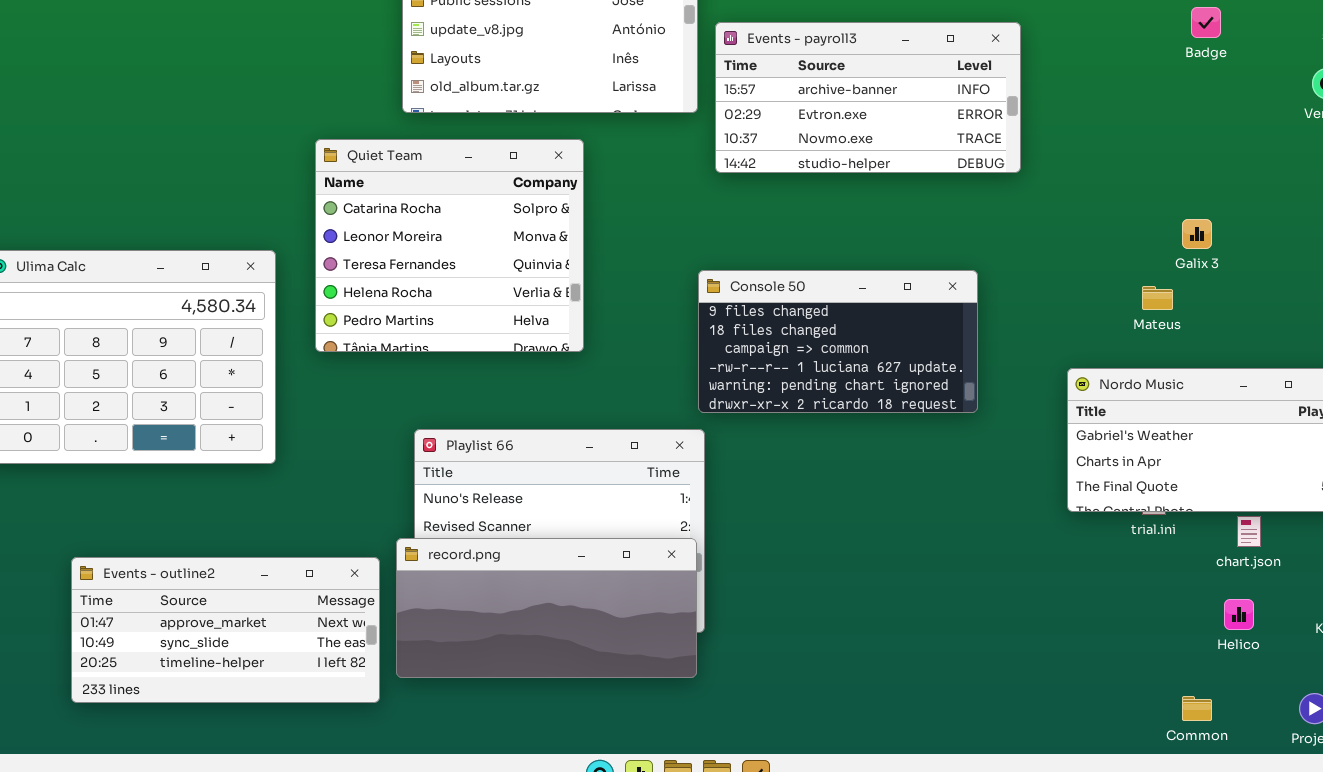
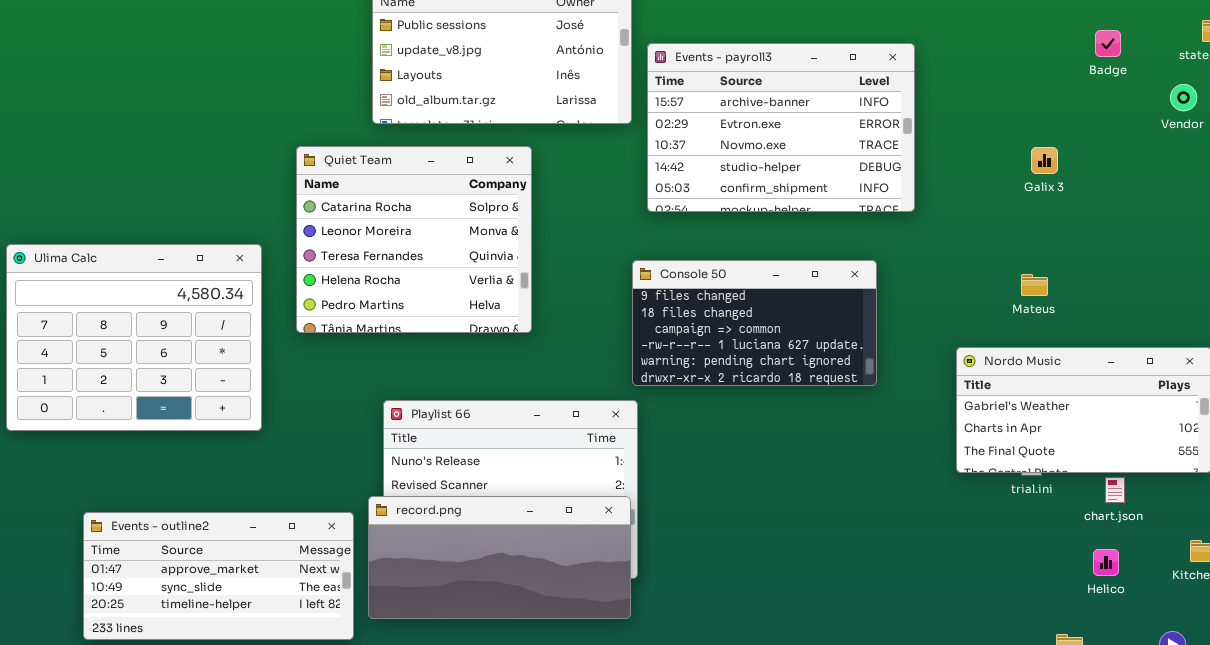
Badge: [1191,7,1221,38] -> [1095,30,1121,57], moved
Events - payroll3: [715,22,1021,173] -> [647,43,915,212], resized
Galix 3: [1182,219,1212,249] -> [1031,147,1058,174], moved

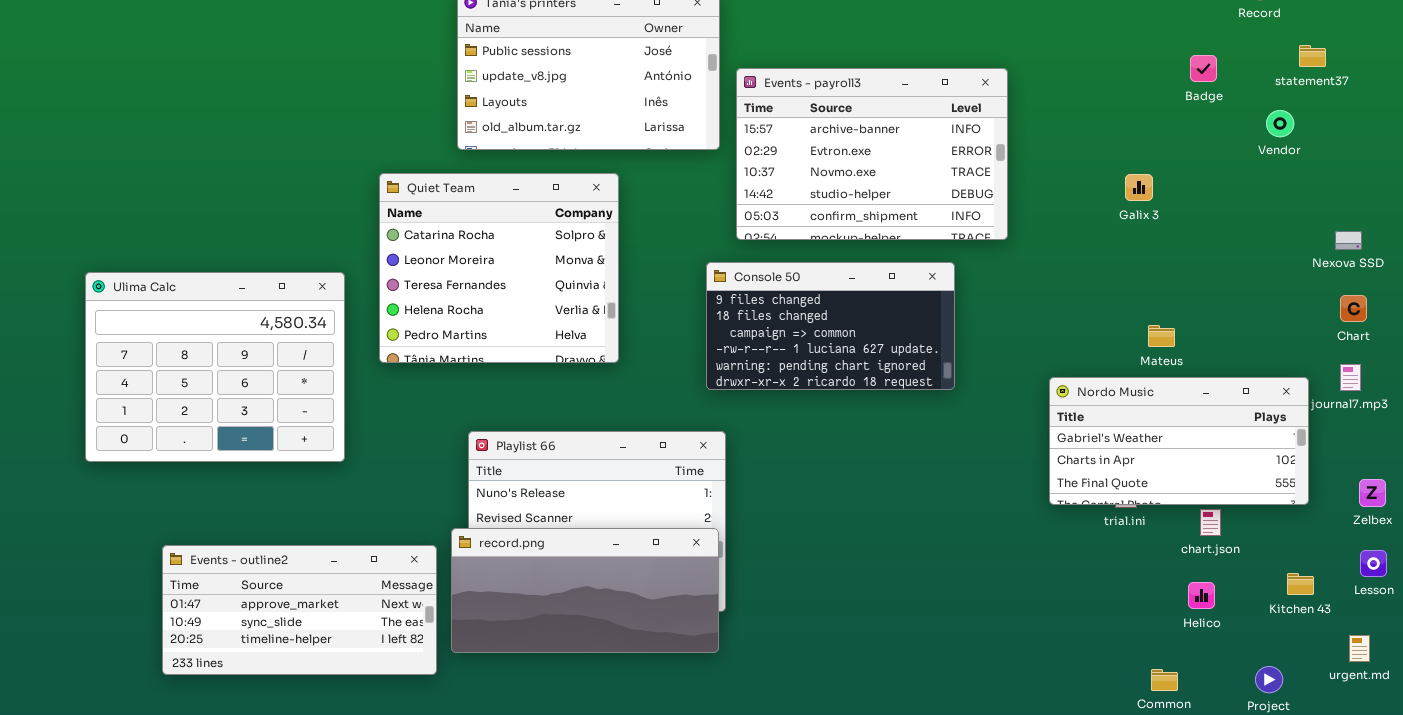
Console 50: [632,260,877,386] -> [706,262,955,390], moved
Mateus: [1021,274,1048,296] -> [1148,325,1175,347], moved

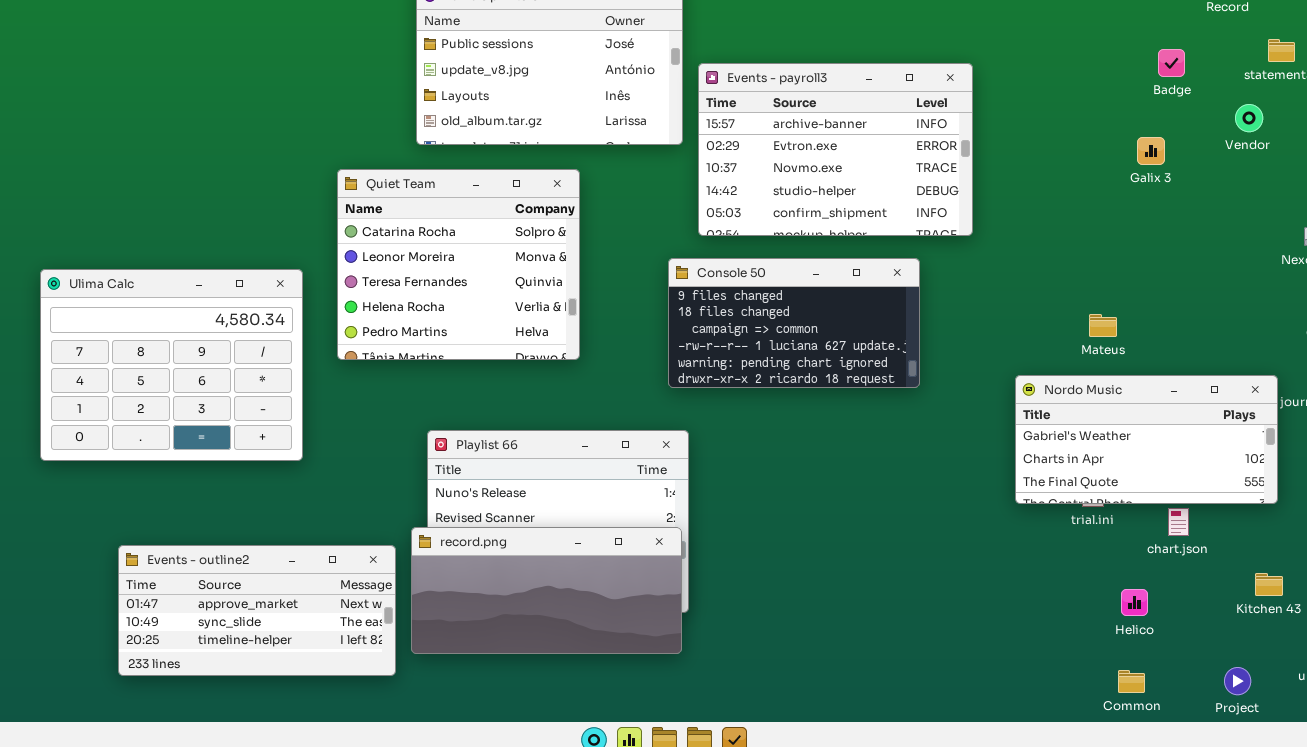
Galix 3: [1125,174,1153,201] -> [1137,137,1165,165], moved
Mateus: [1148,325,1175,347] -> [1089,314,1117,337], moved
Helico: [1188,582,1215,609] -> [1121,589,1148,616], moved

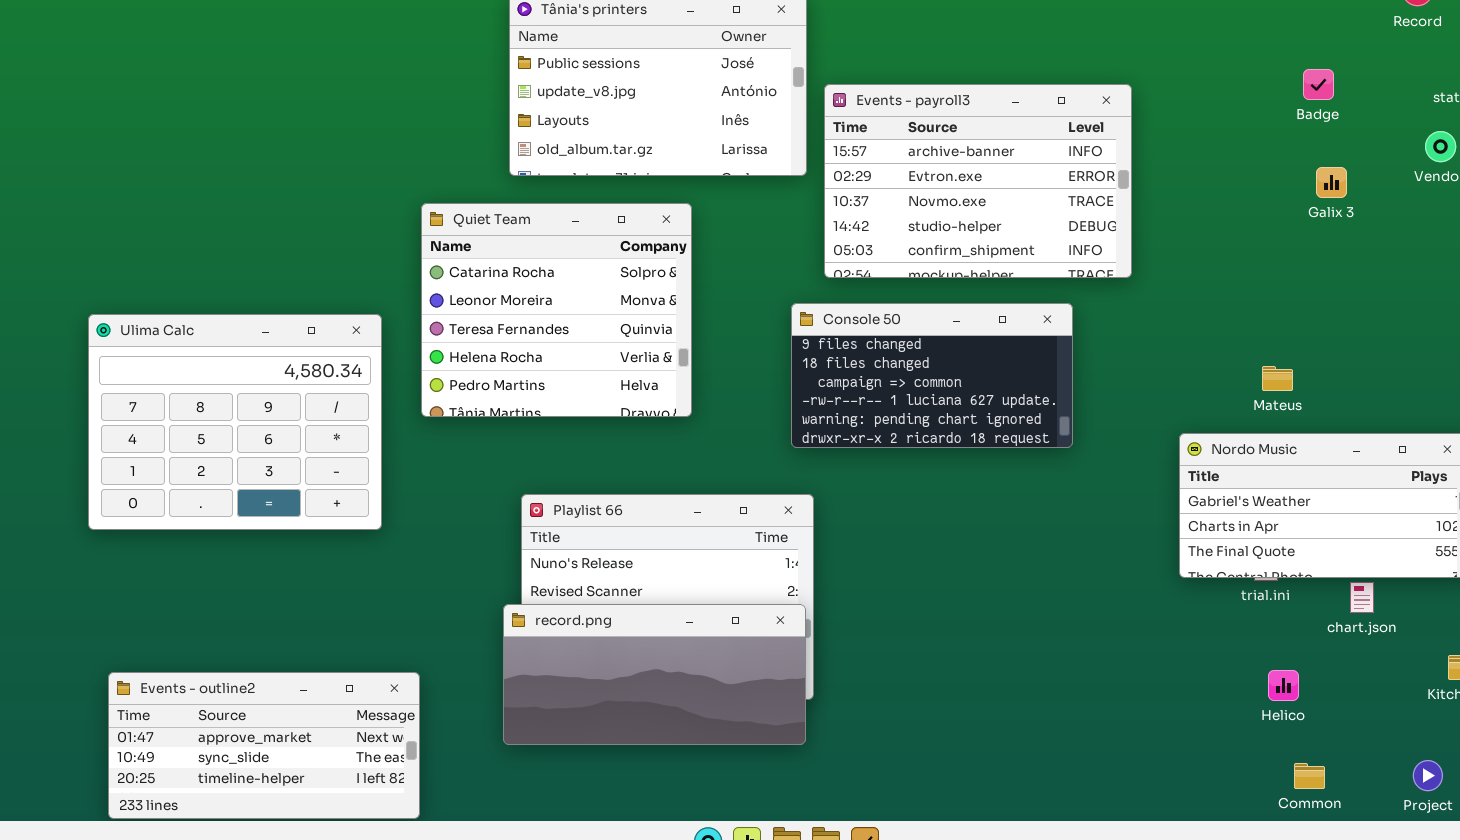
Badge: [1158,49,1185,77] -> [1303,69,1334,100], moved
Events - outline2: [118,545,396,676] -> [108,672,420,819], moved
Helico: [1121,589,1148,616] -> [1268,670,1299,701], moved

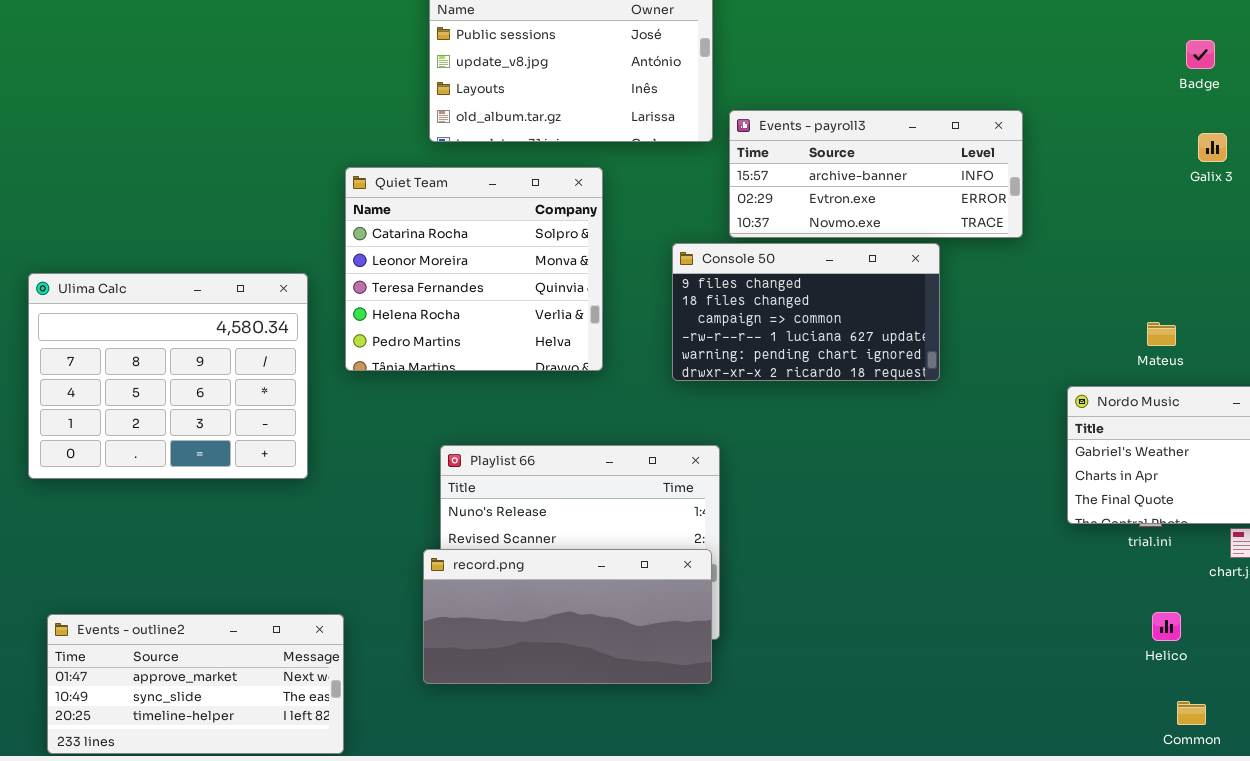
Events - payroll3: [824,84,1132,278] -> [729,110,1023,238], resized
Console 50: [791,303,1073,448] -> [672,243,940,381], moved

